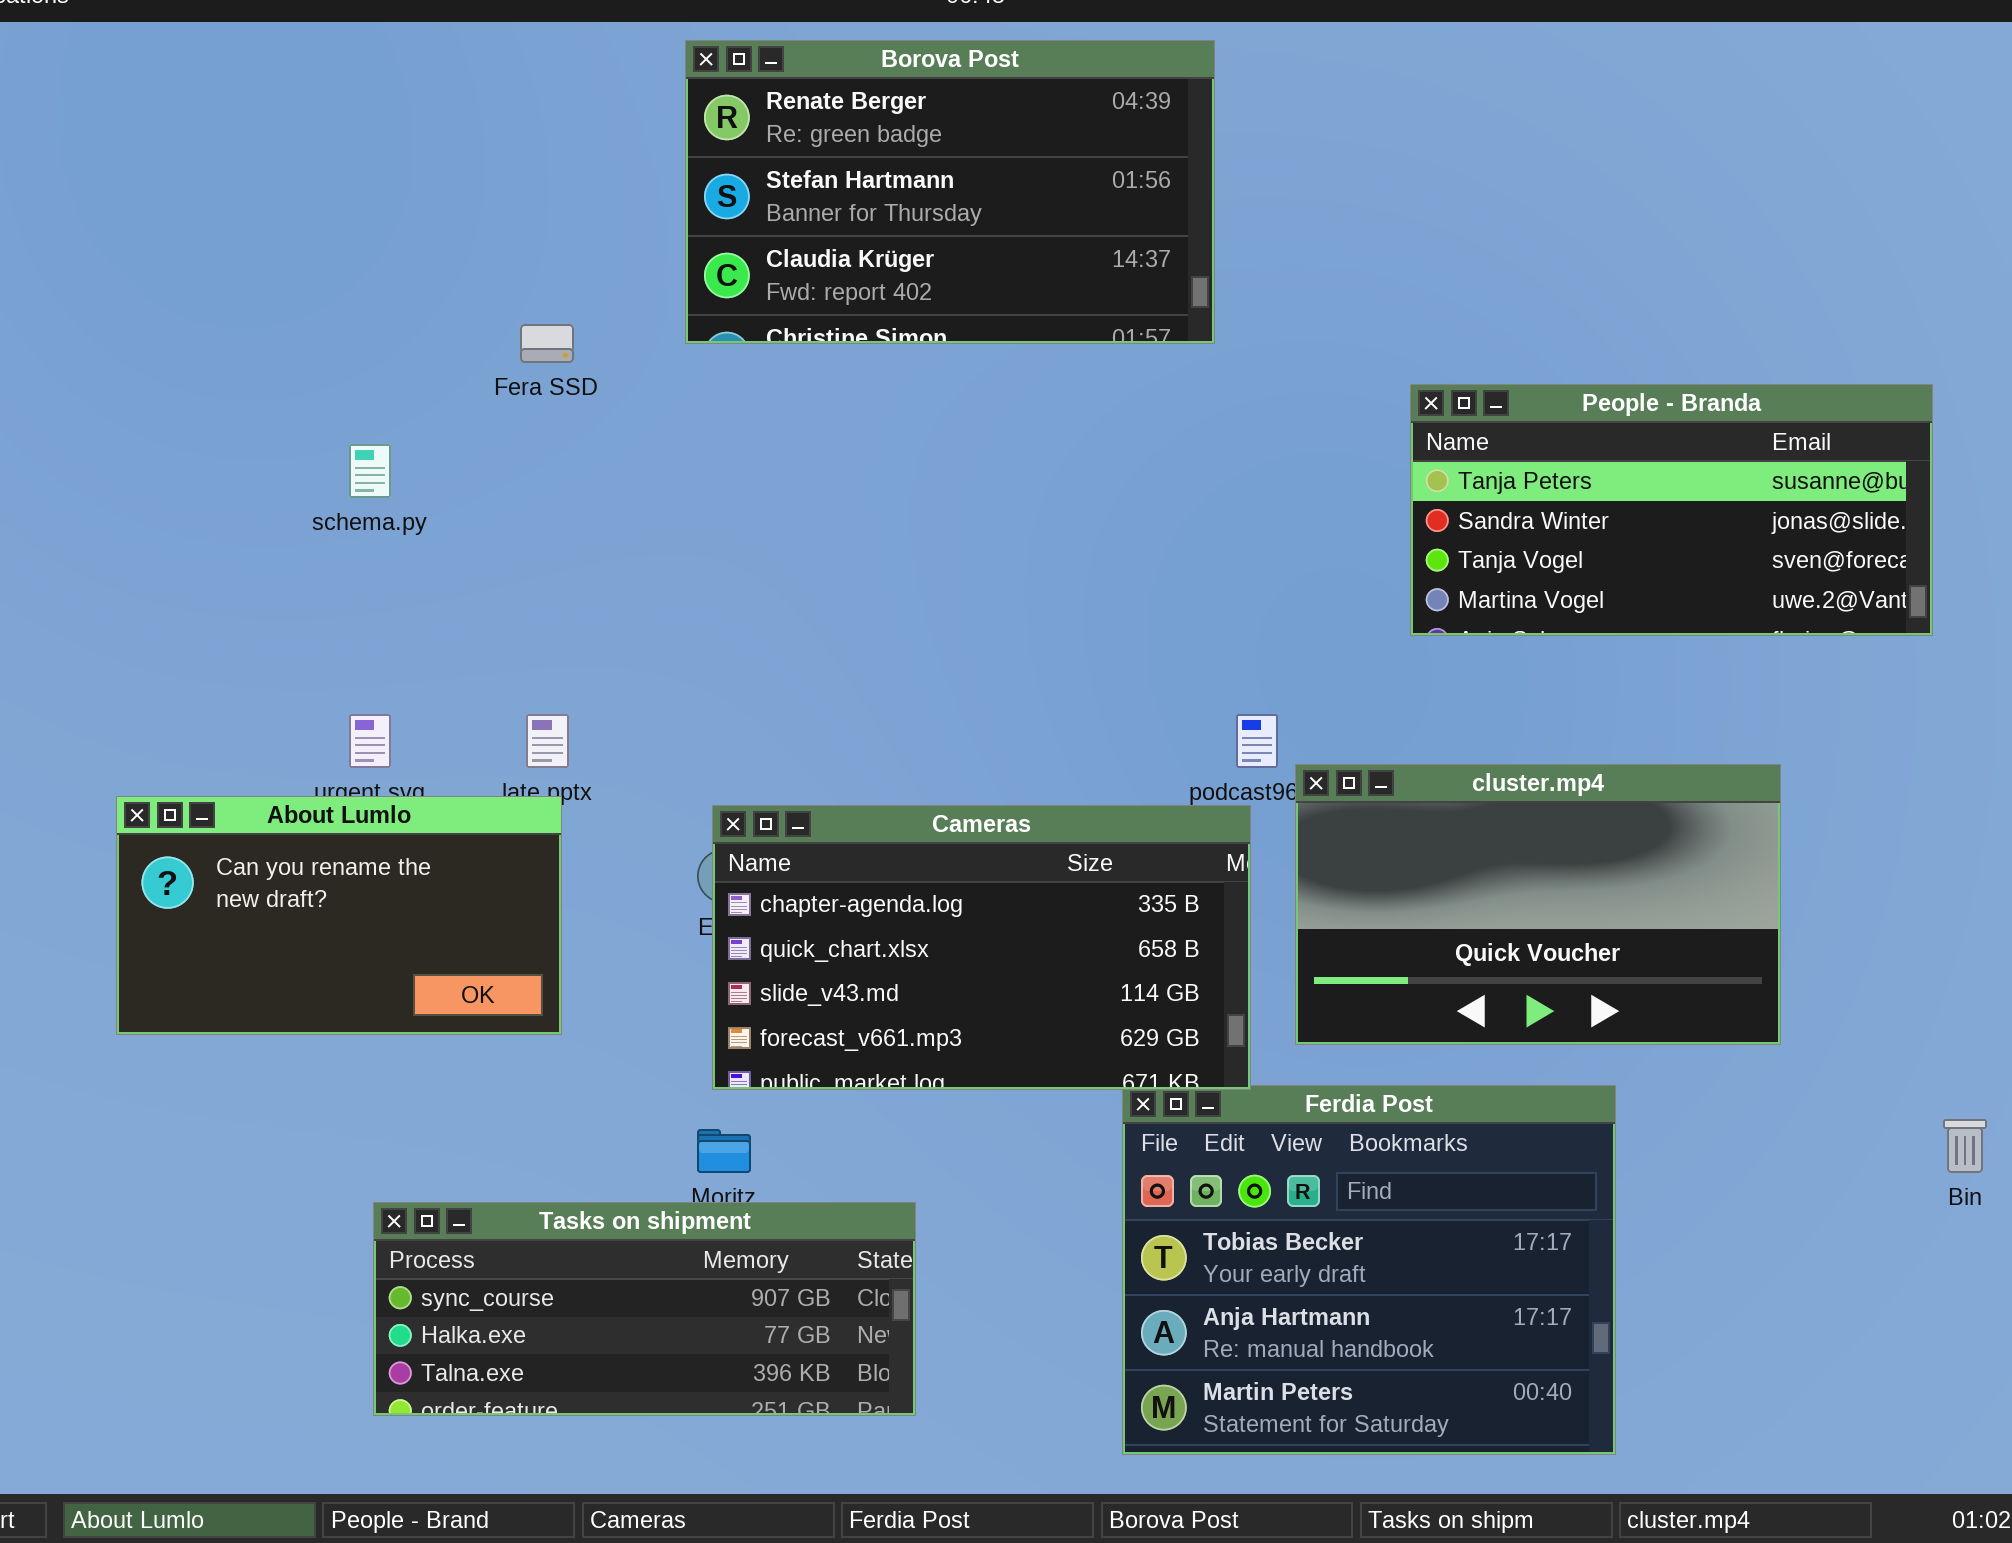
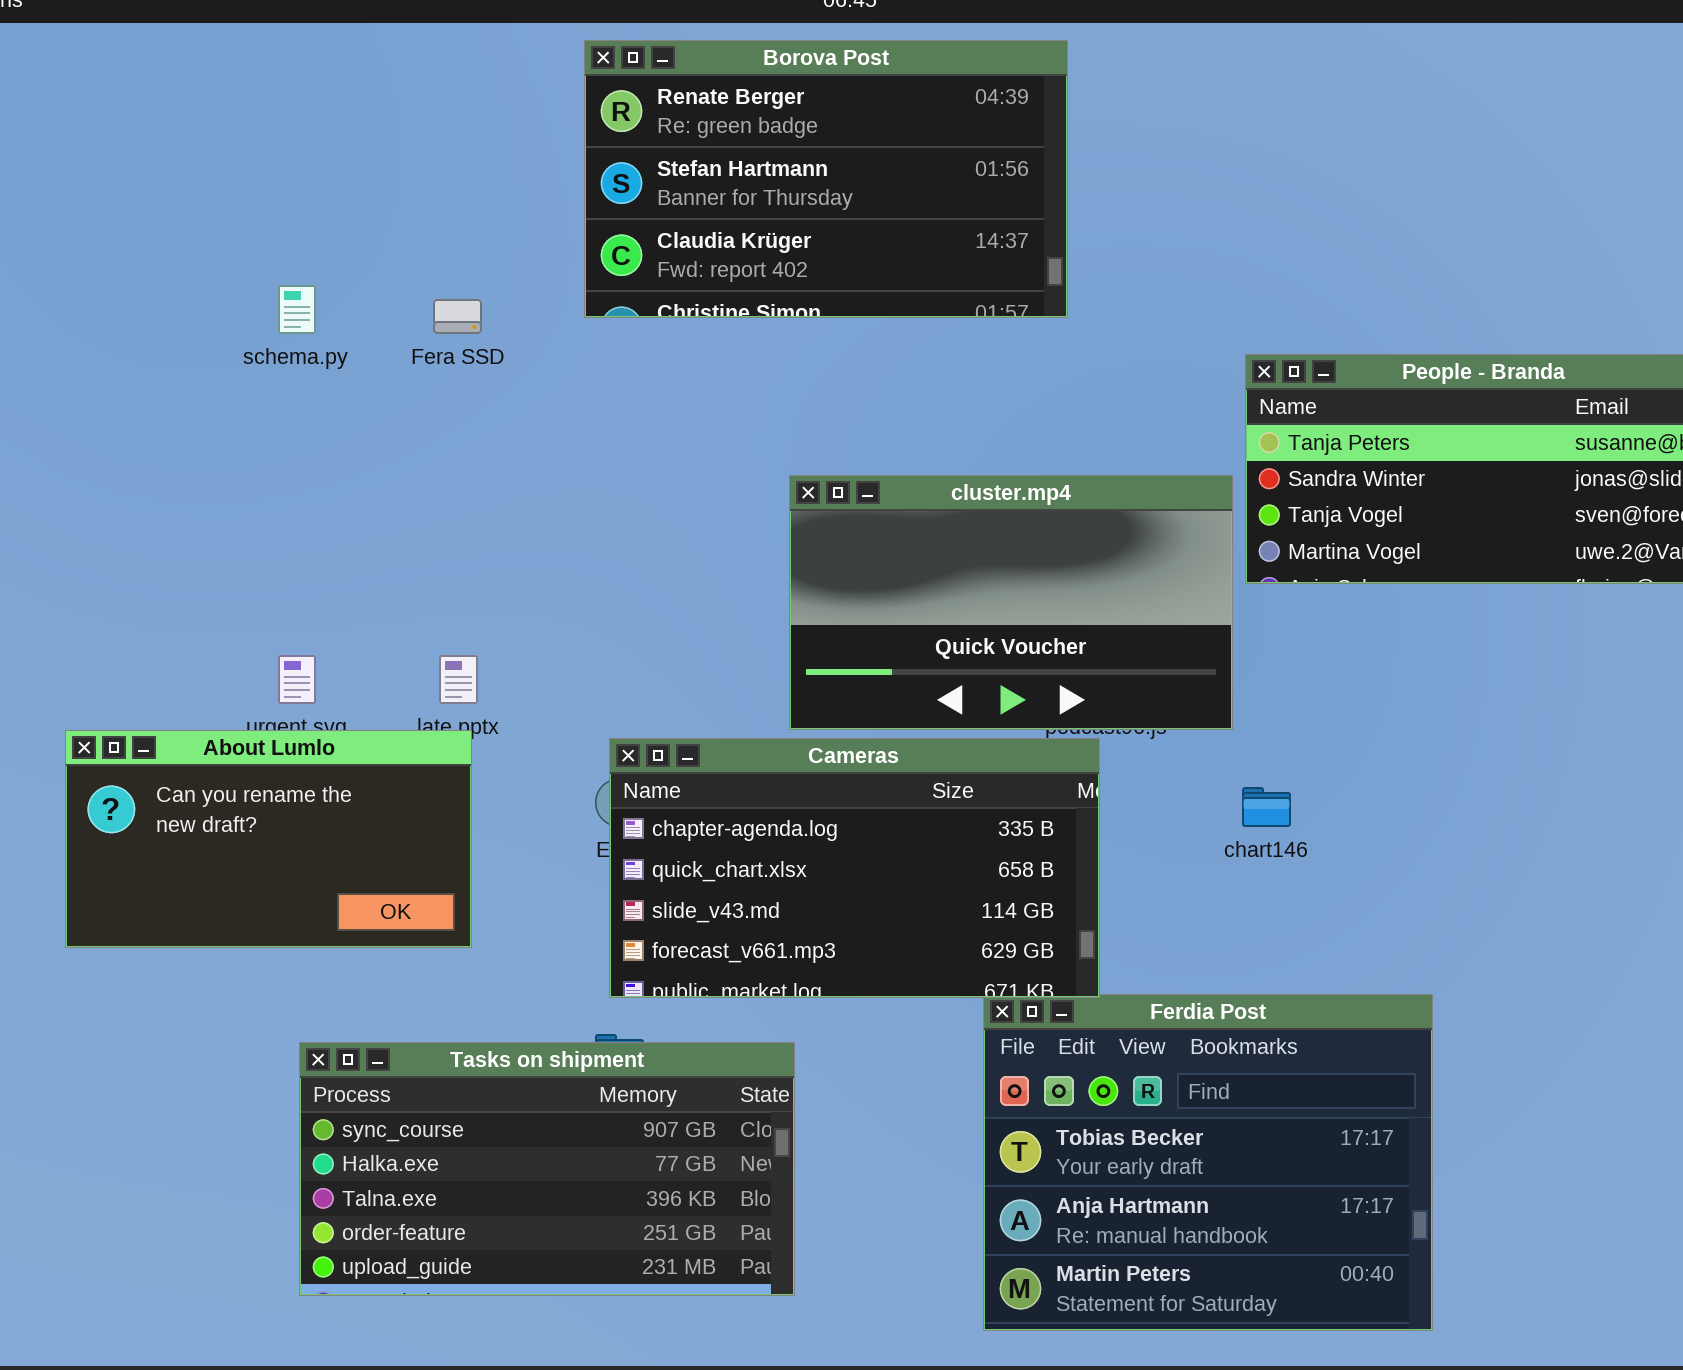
schema.py: [349,444,391,498] -> [278,285,316,334], moved
cluster.mp4: [1295,764,1781,1045] -> [789,475,1233,730], moved
Tasks on shipment: [373,1202,916,1416] -> [299,1042,795,1296], resized

